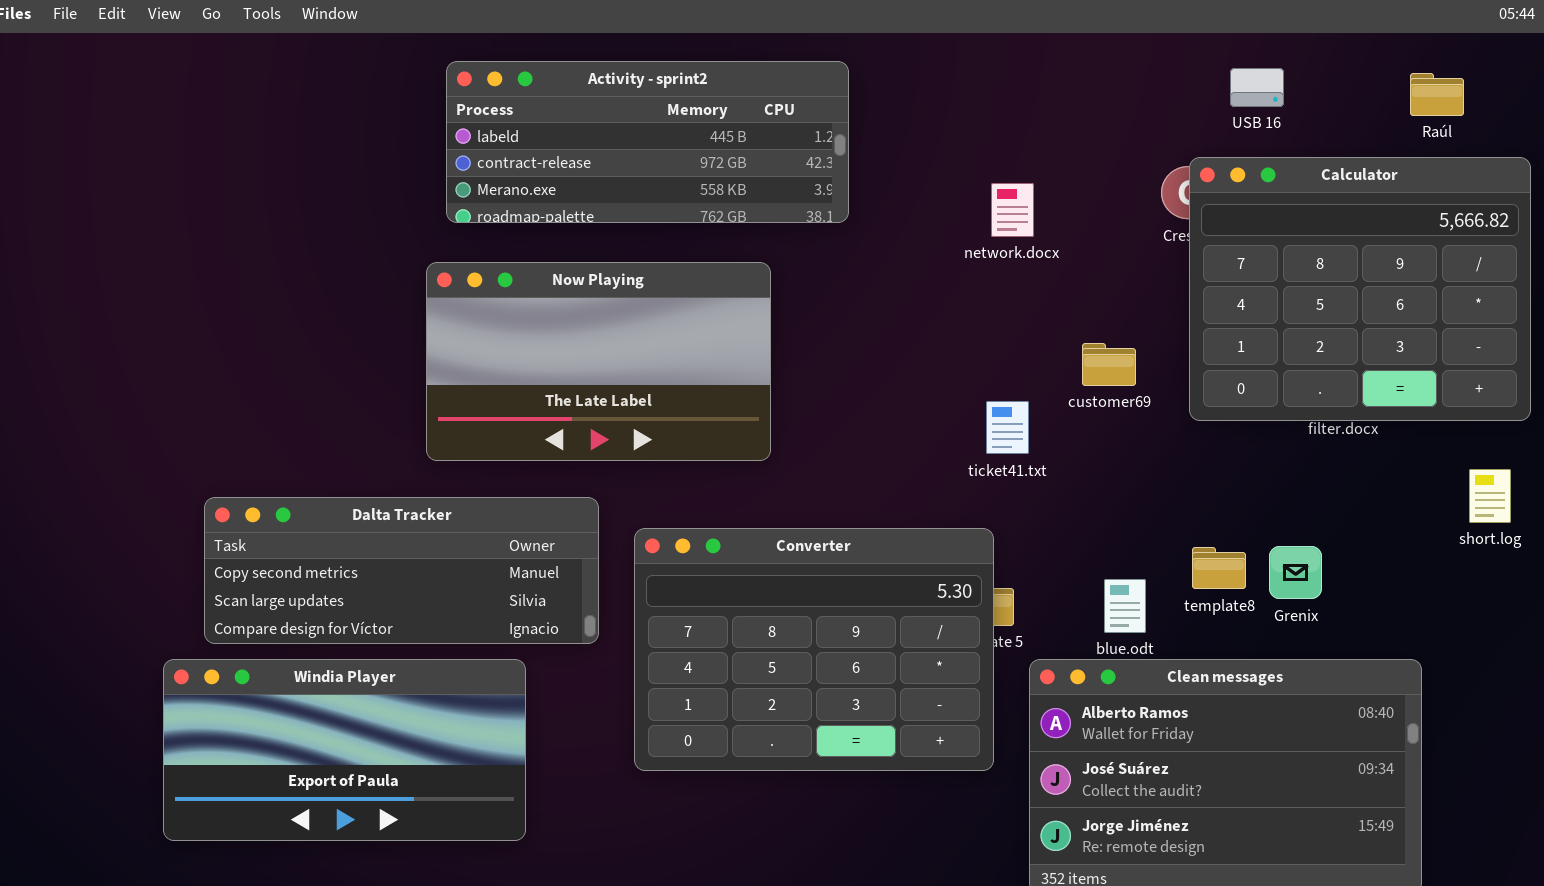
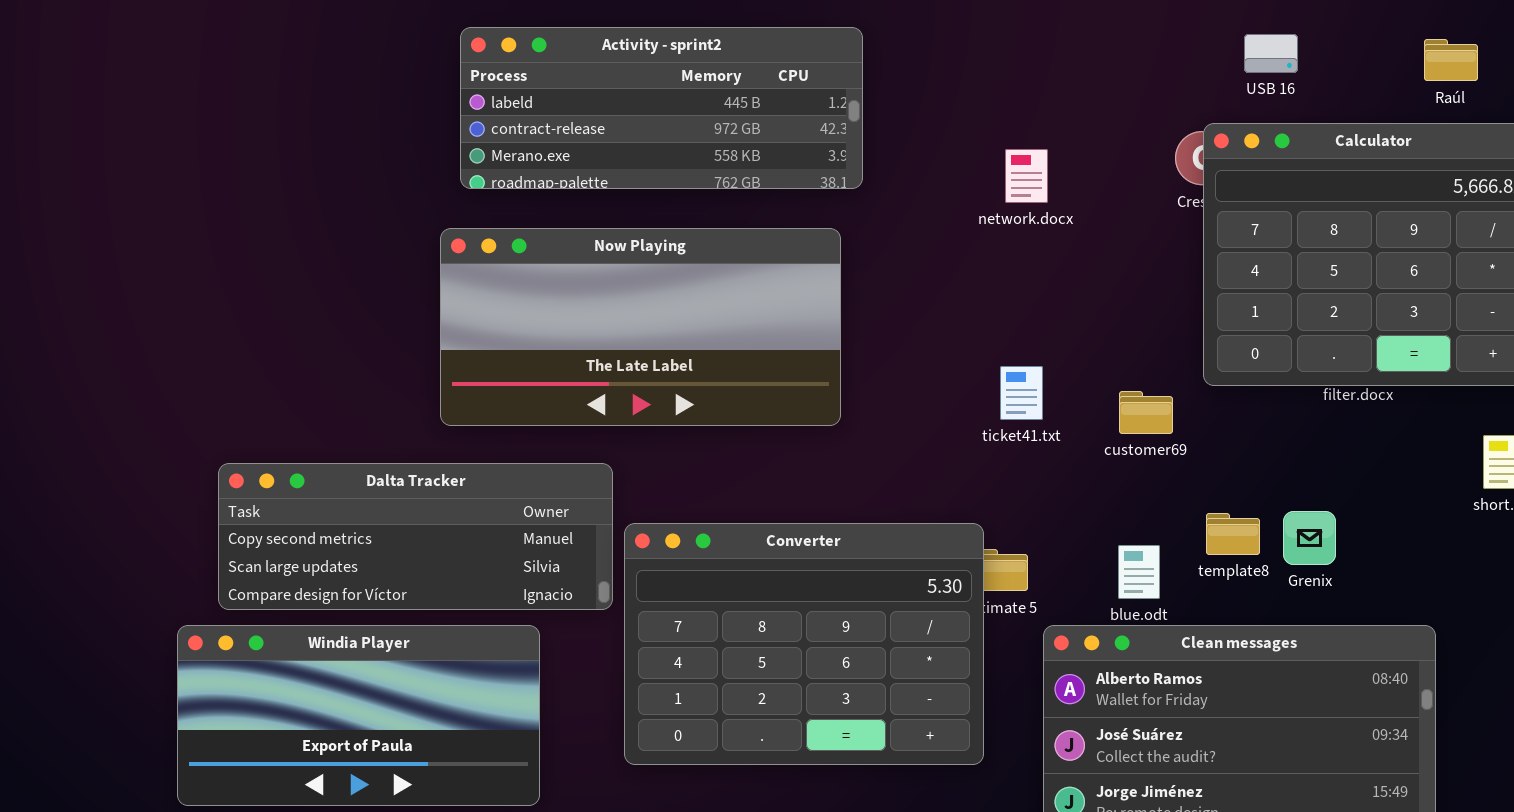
Now Playing: [426,262,771,461] -> [440,228,841,426], resized
customer69: [1082,343,1136,386] -> [1119,391,1173,434], moved
Converter: [634,528,994,771] -> [624,523,984,765], moved

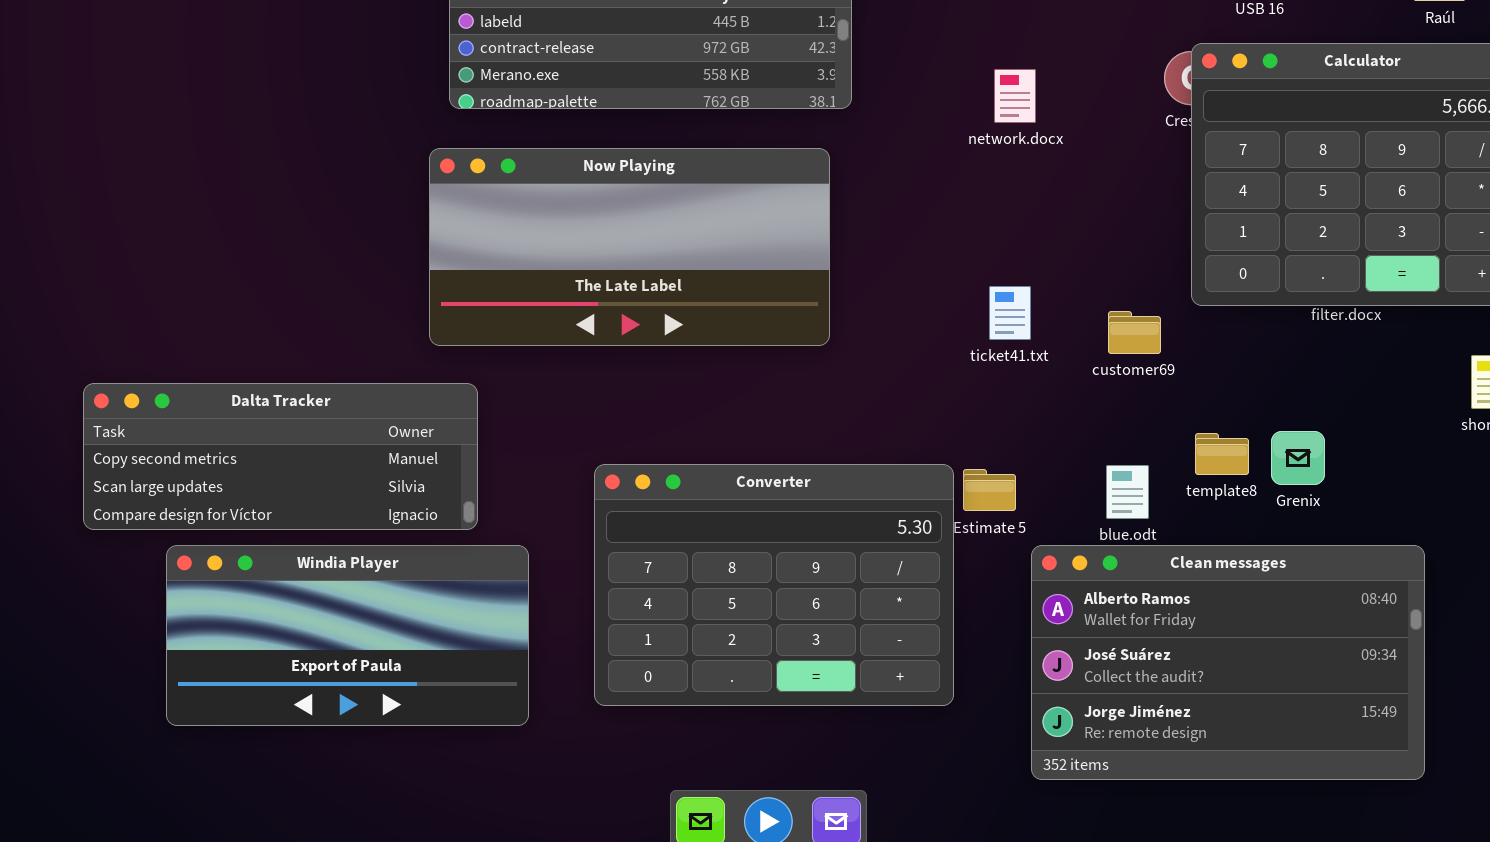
Dalta Tracker: [218,463,613,610] -> [83,383,478,530], moved
Converter: [624,523,984,765] -> [594,464,954,706], moved

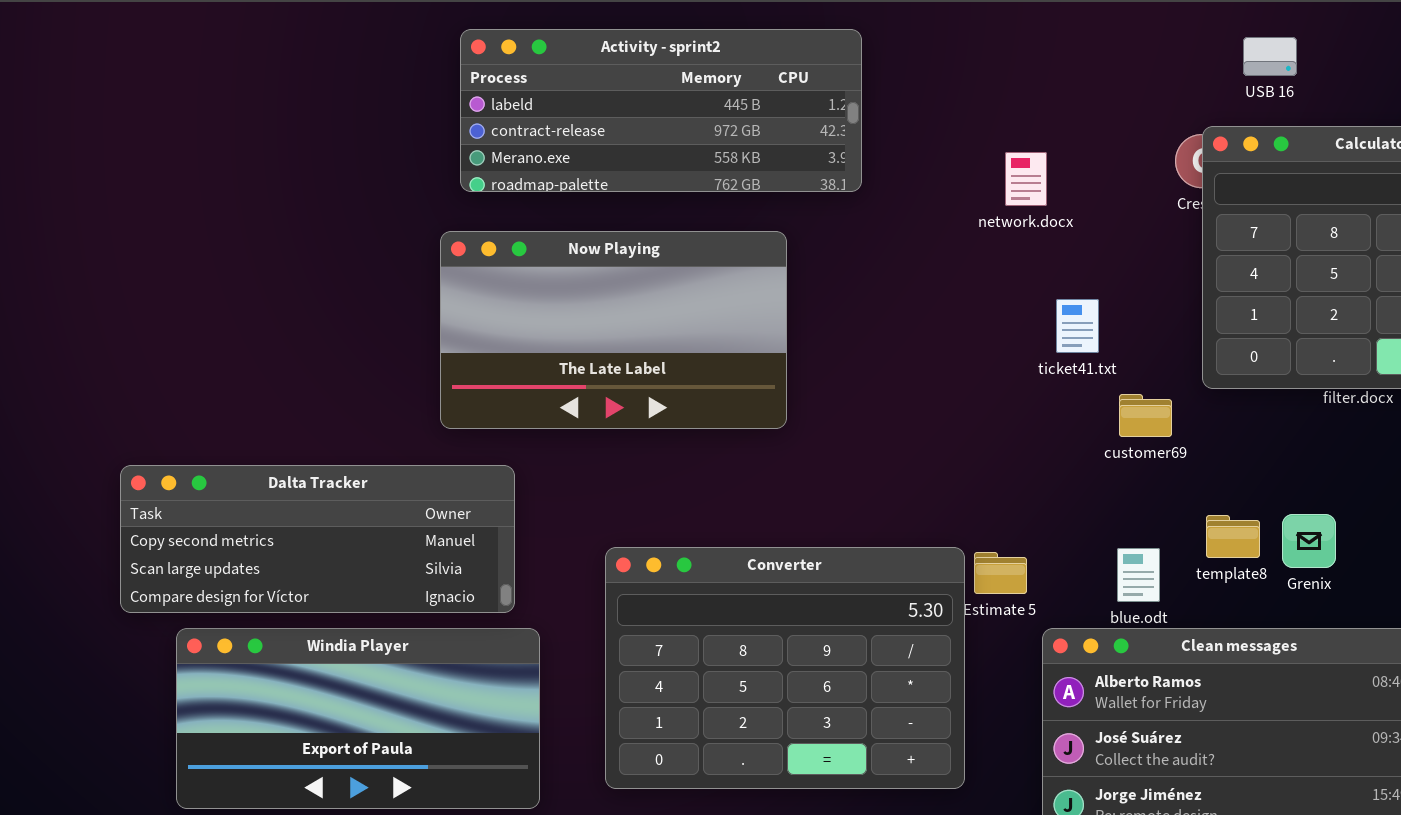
Now Playing: [429,148,830,346] -> [440,231,787,429], resized
ticket41.txt: [989,286,1031,340] -> [1056,299,1099,353], moved
Dalta Tracker: [83,383,478,530] -> [120,465,515,613], moved

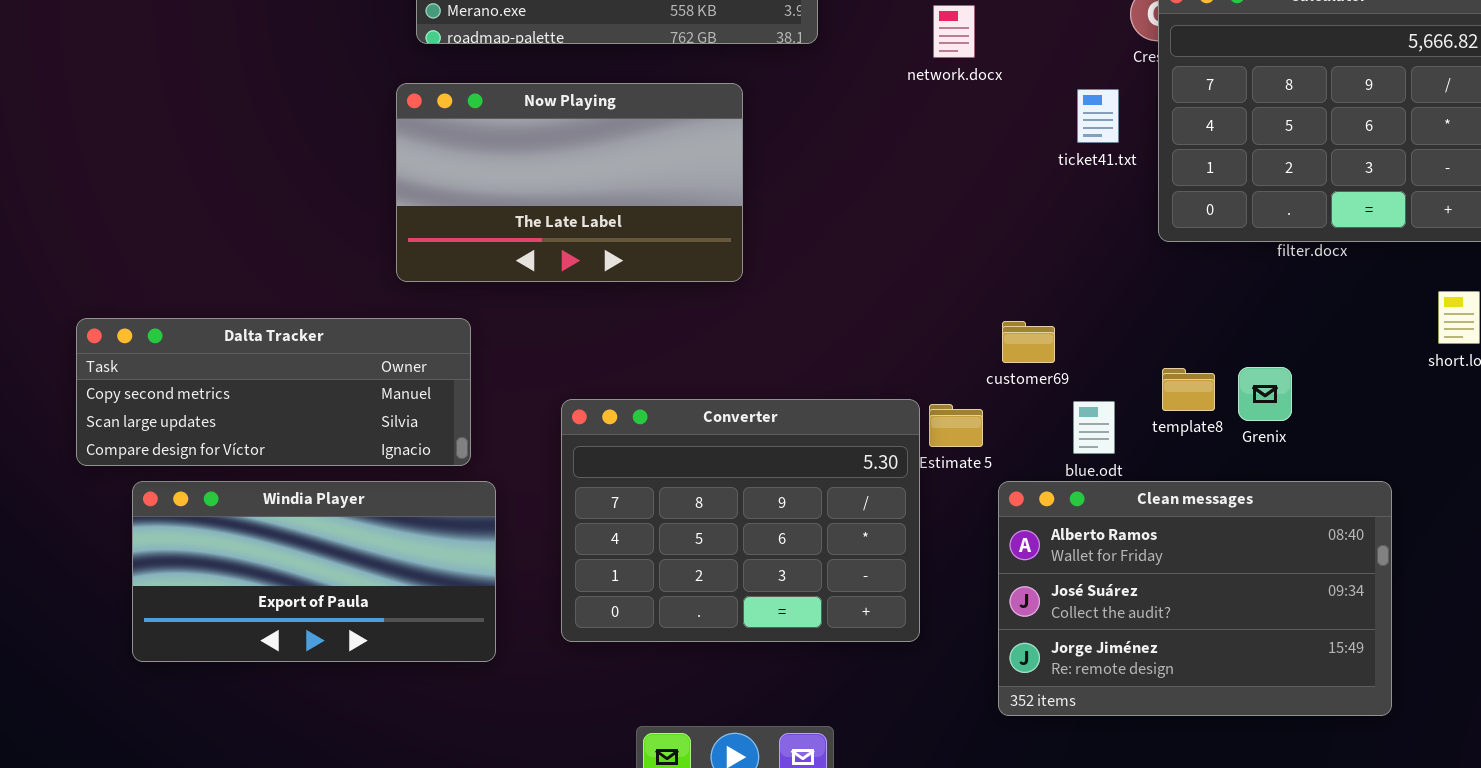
network.docx: [1005,152,1047,206] -> [933,5,975,58], moved
ticket41.txt: [1056,299,1099,353] -> [1077,89,1119,143], moved
customer69: [1119,394,1172,437] -> [1002,321,1055,363], moved

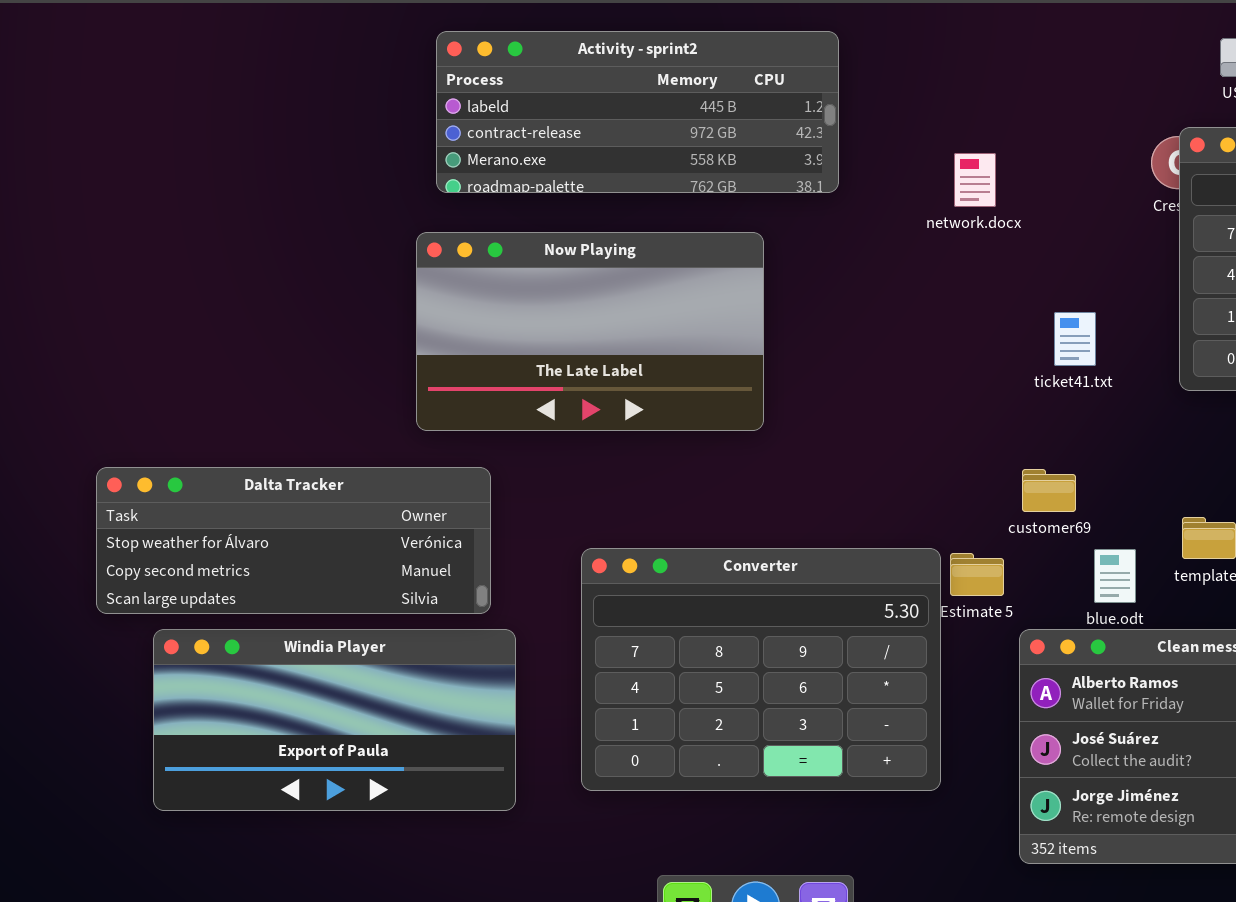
ticket41.txt: [1077,89,1119,143] -> [1054,312,1096,366], moved
Dalta Tracker: [76,318,471,466] -> [96,467,491,614], scrolled up 1 row

